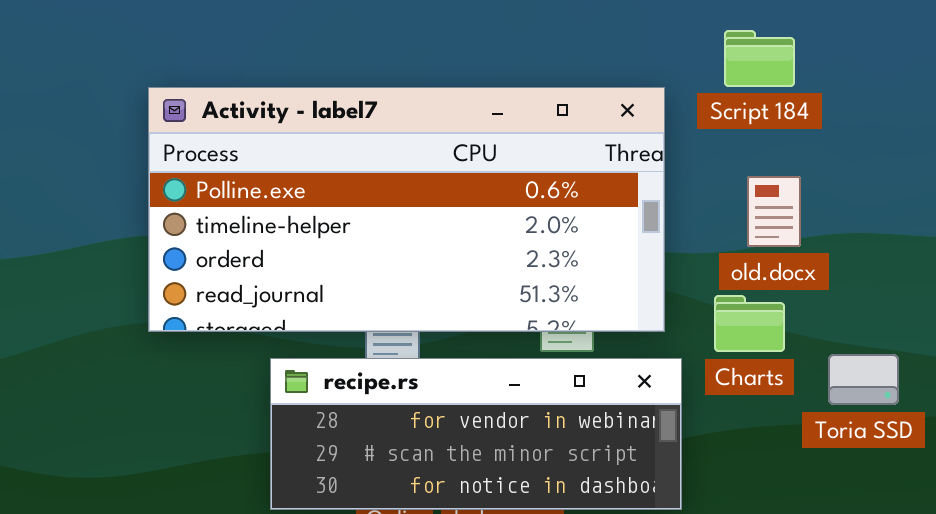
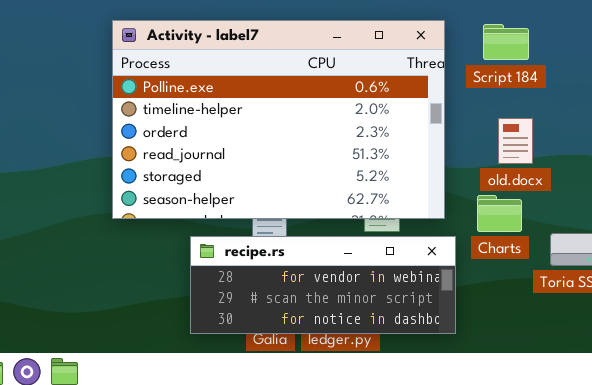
Activity - label7: [148,87,665,332] -> [112,20,445,219], resized

